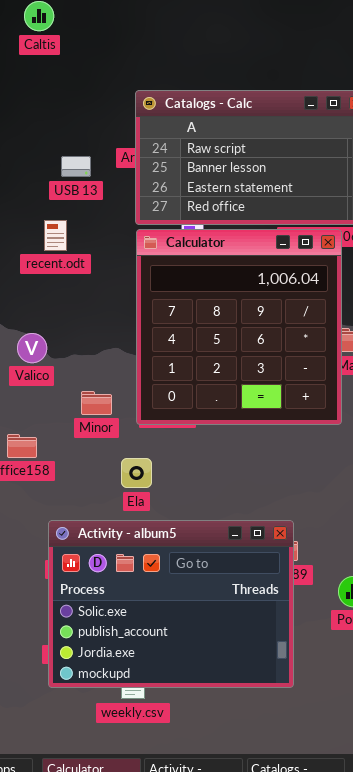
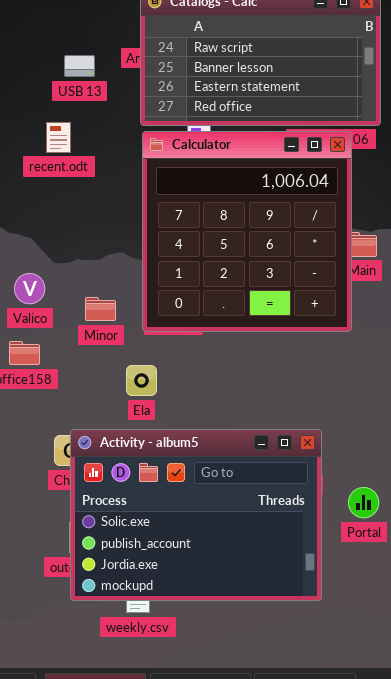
Valico: [17,333,47,363] -> [14,273,45,304], moved
Activity - album5: [48,520,294,688] -> [70,429,322,601], moved

